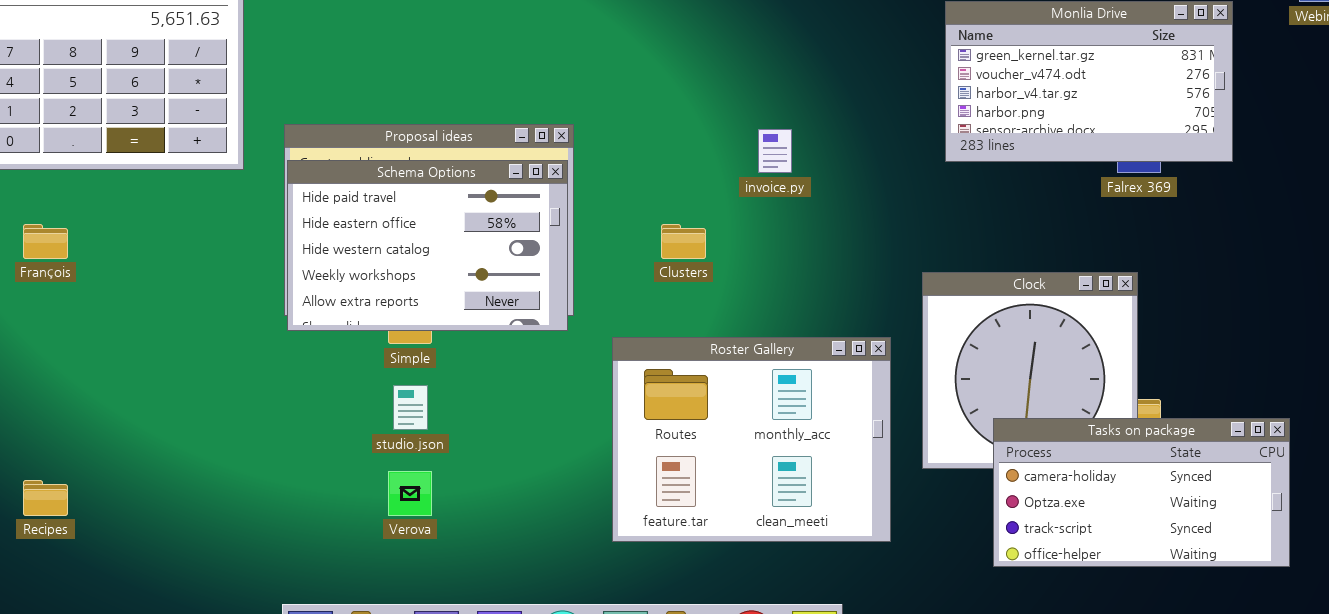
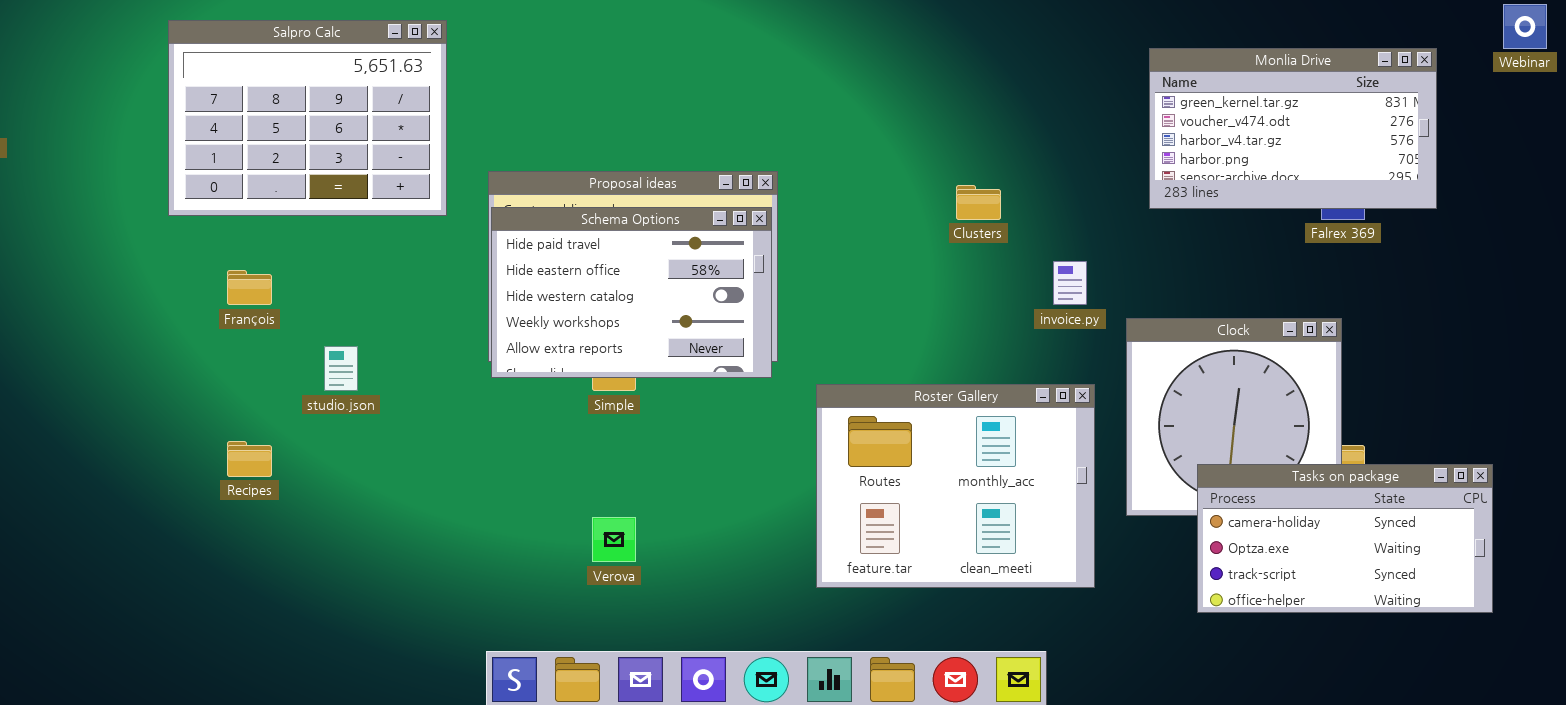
invoice.py: [758,129,792,173] -> [1053,261,1087,305], moved
Clusters: [661,224,706,259] -> [956,185,1001,220], moved
studio.json: [393,385,428,430] -> [324,346,358,391], moved
Recipes: [23,480,68,516] -> [227,441,272,477], moved

